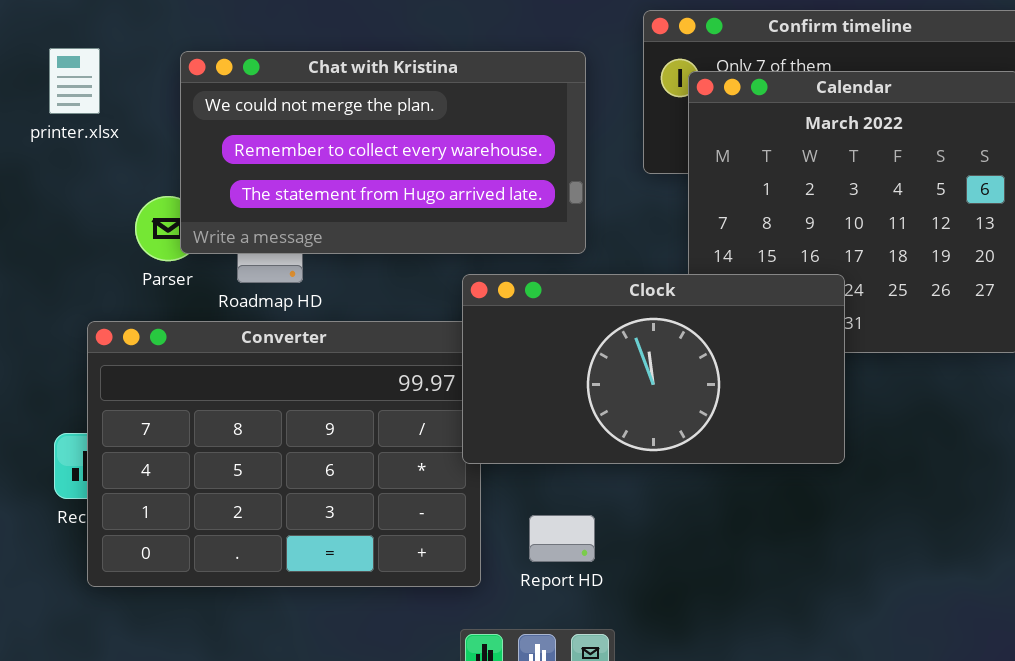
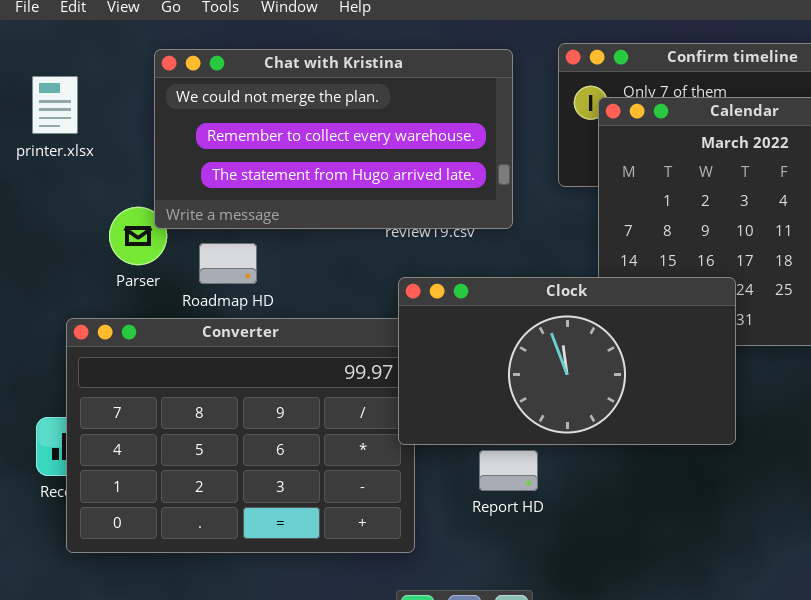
Chat with Kristina: [180,51,586,254] -> [154,49,513,229], moved
Report HD: [529,515,595,562] -> [479,450,538,491], moved

